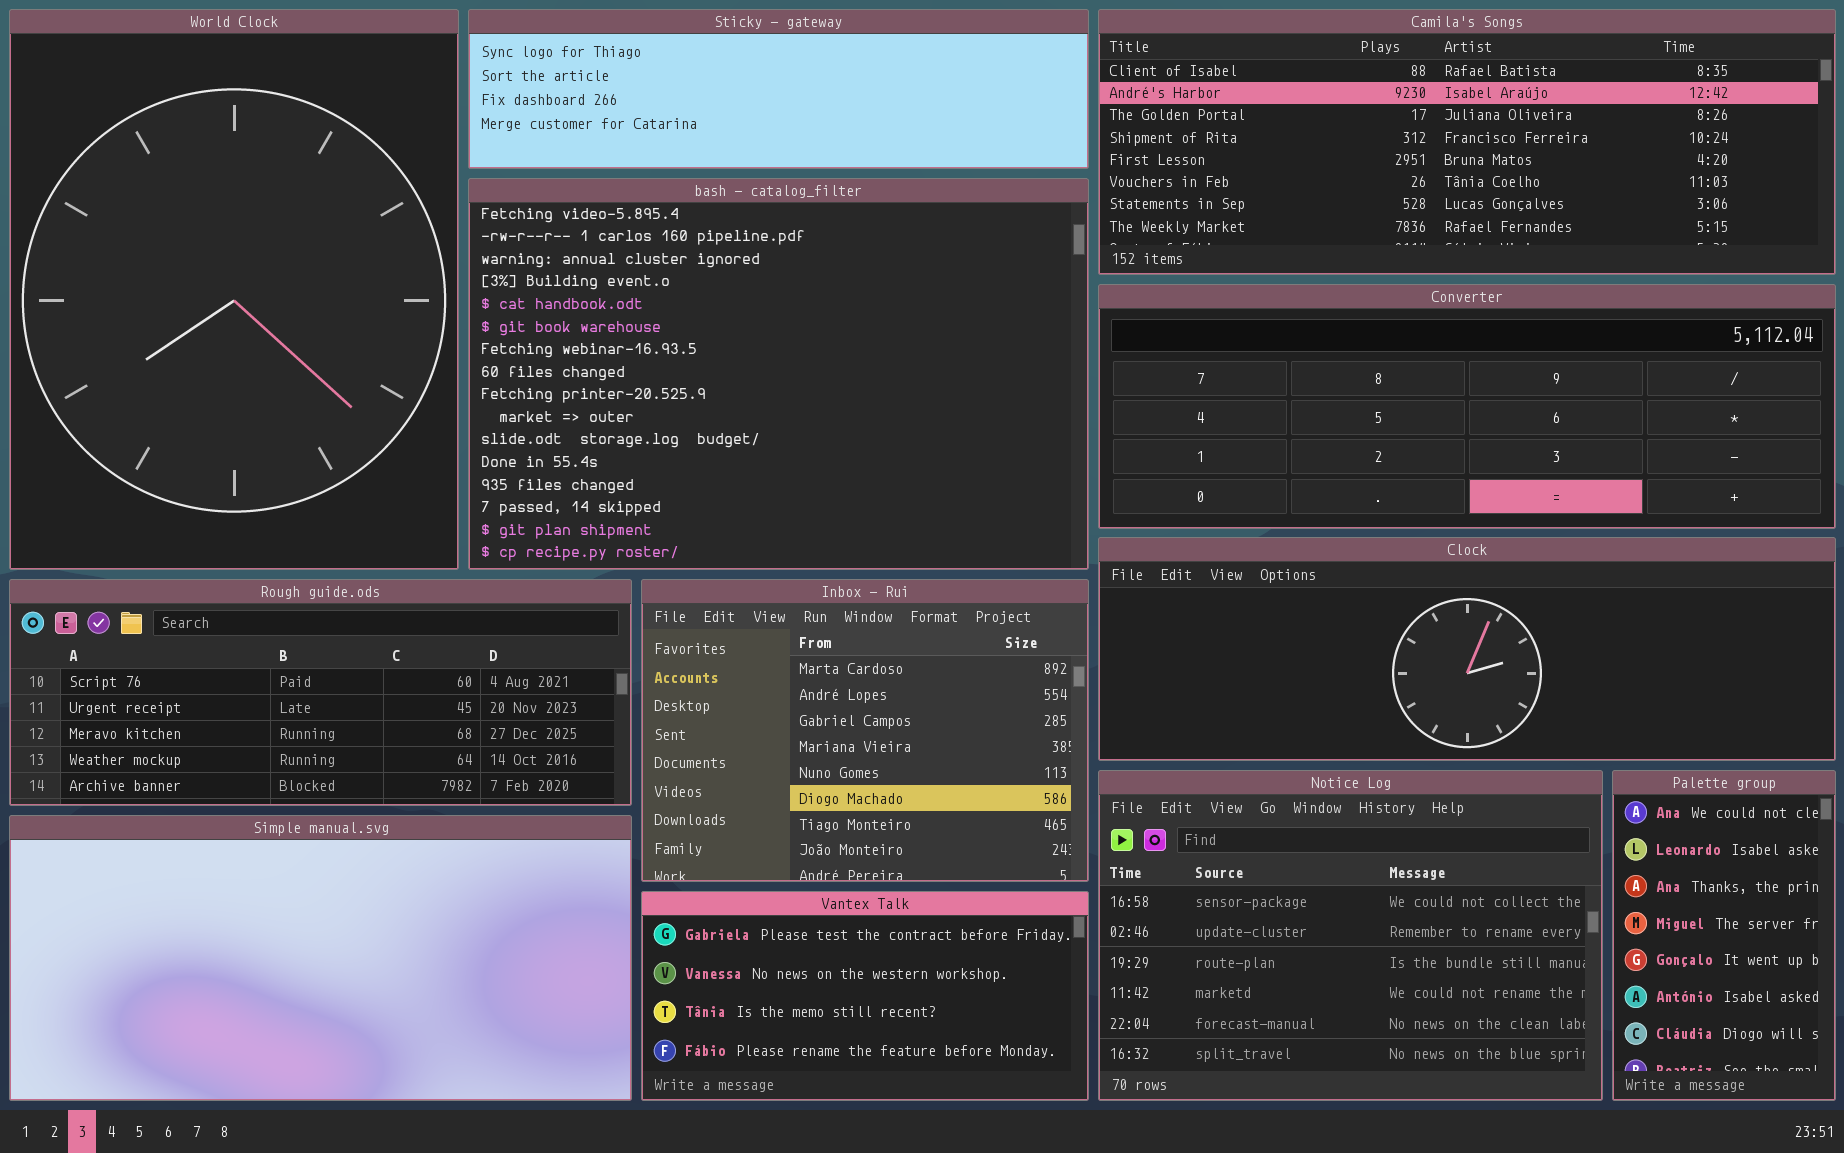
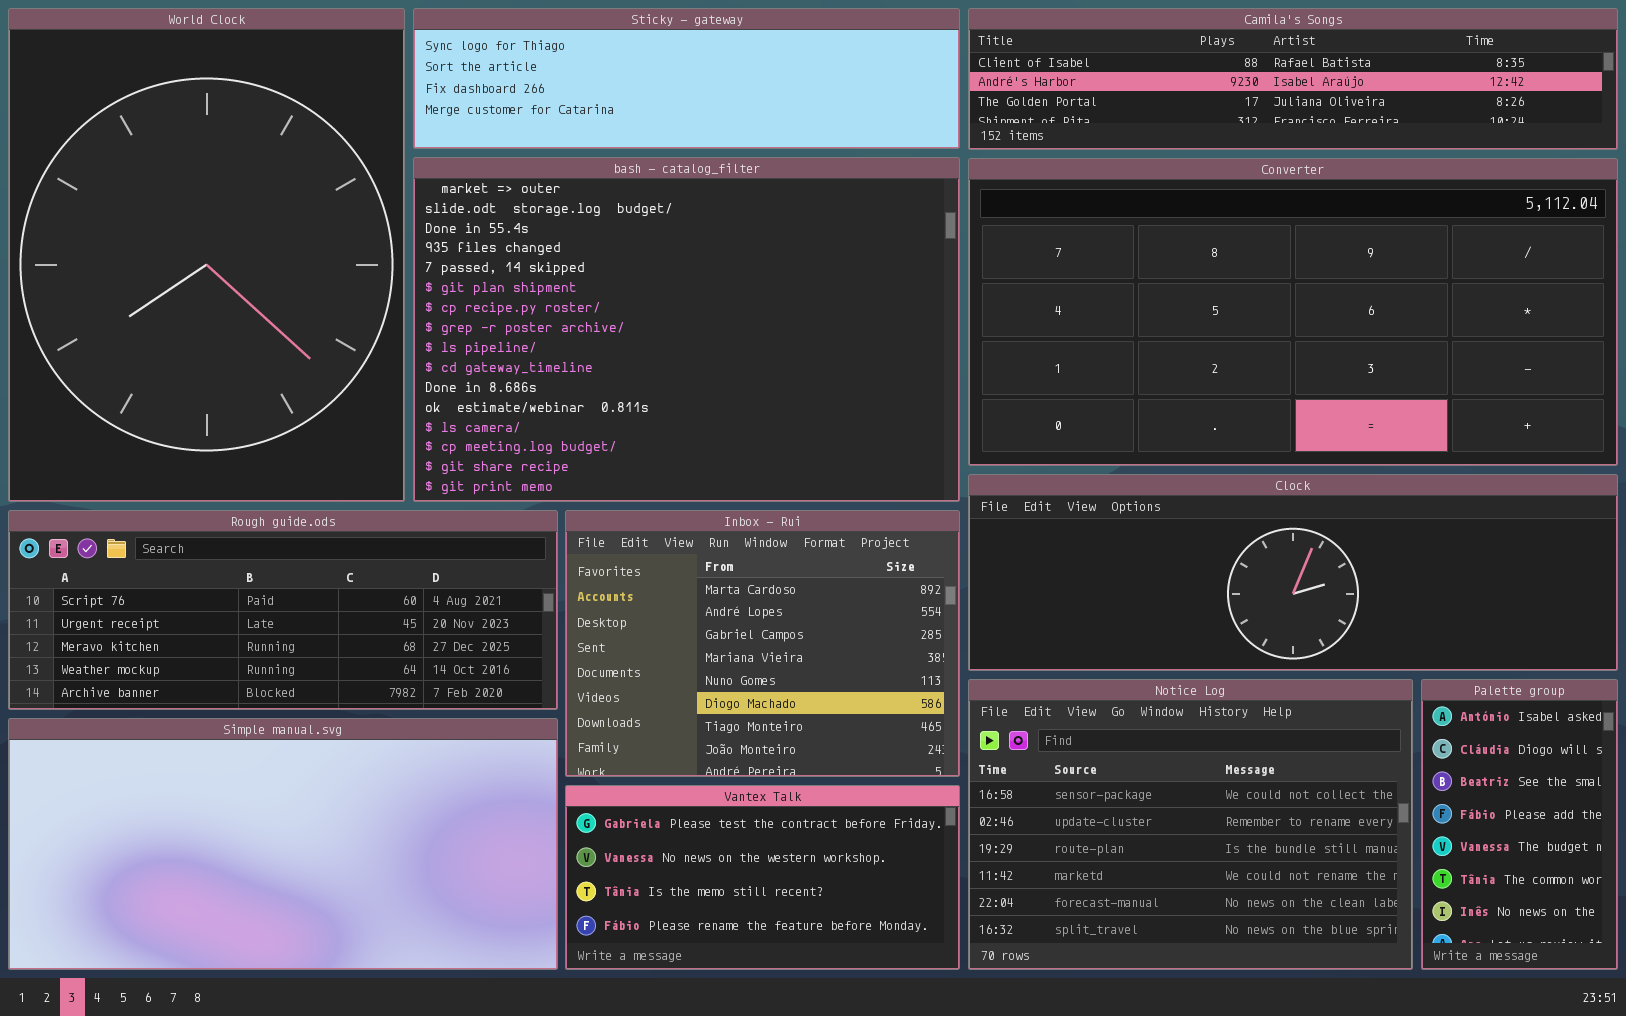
Camila's Songs: [1098,9,1836,275] -> [968,8,1618,150], resized
bash - catalog_filter: [468,178,1089,570] -> [413,157,960,502], scrolled down 9 rows
Converter: [1098,284,1836,529] -> [968,158,1618,466], resized
Palette group: [1612,770,1836,1101] -> [1421,679,1618,970], scrolled down 5 rows

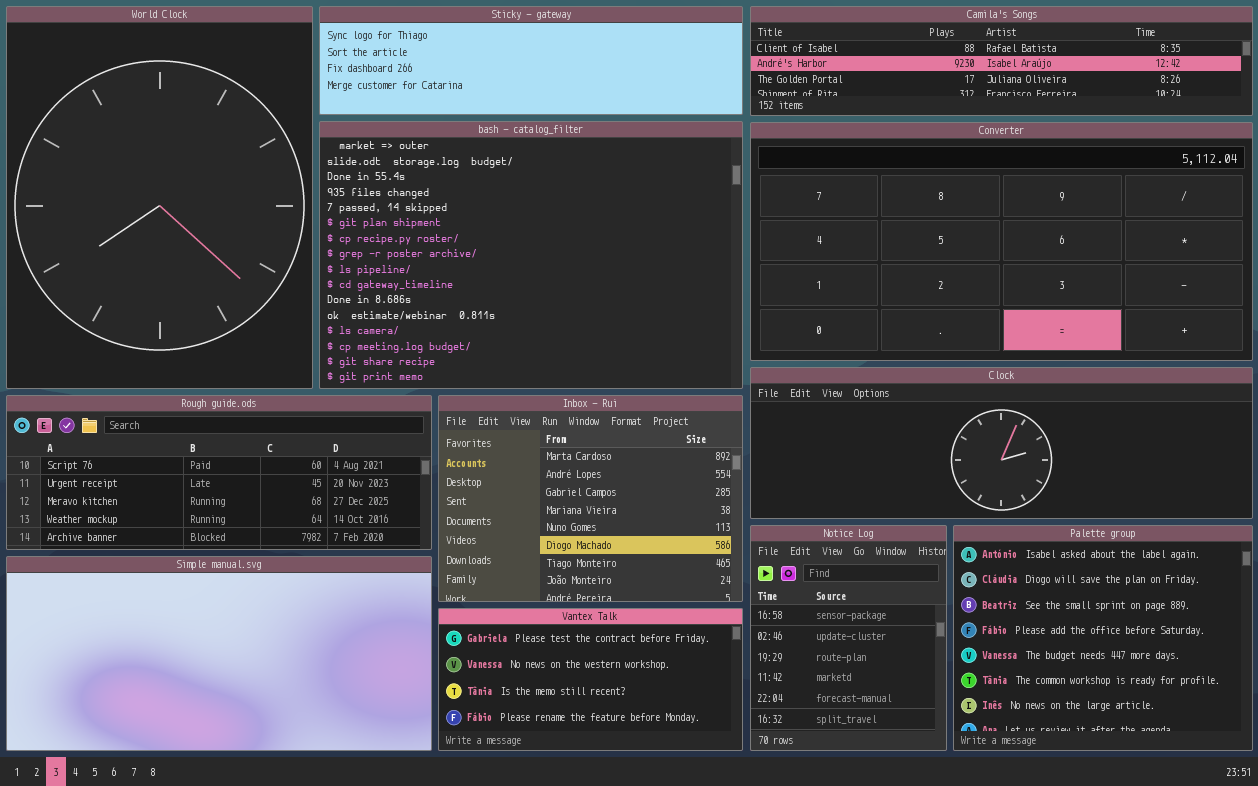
Notice Log: [968,679,1413,970] -> [750,525,947,751], resized
Palette group: [1421,679,1618,970] -> [953,525,1253,751], resized

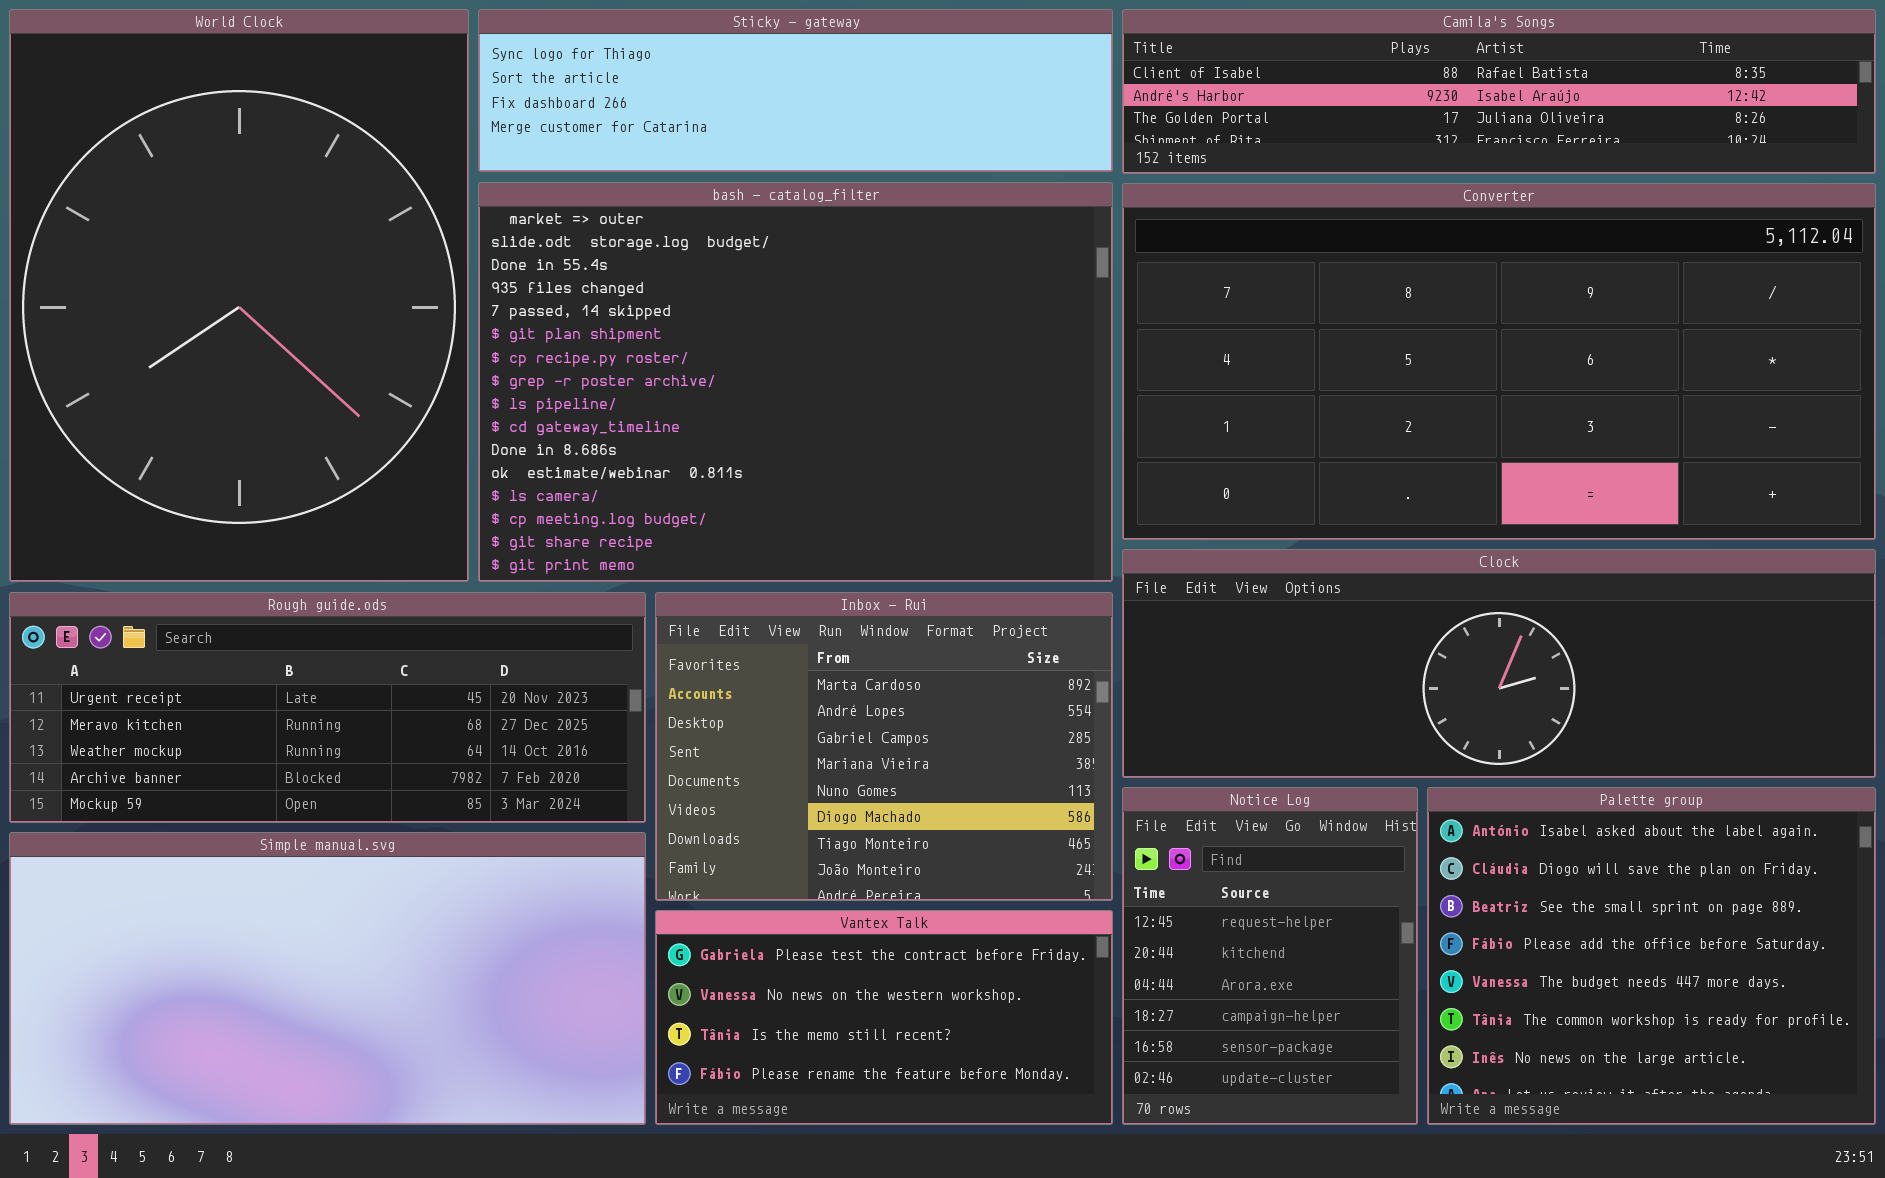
Rough guide.ods: [6,395,432,550] -> [9,592,646,823], scrolled down 1 row
Notice Log: [750,525,947,751] -> [1122,787,1418,1125], scrolled up 4 rows

